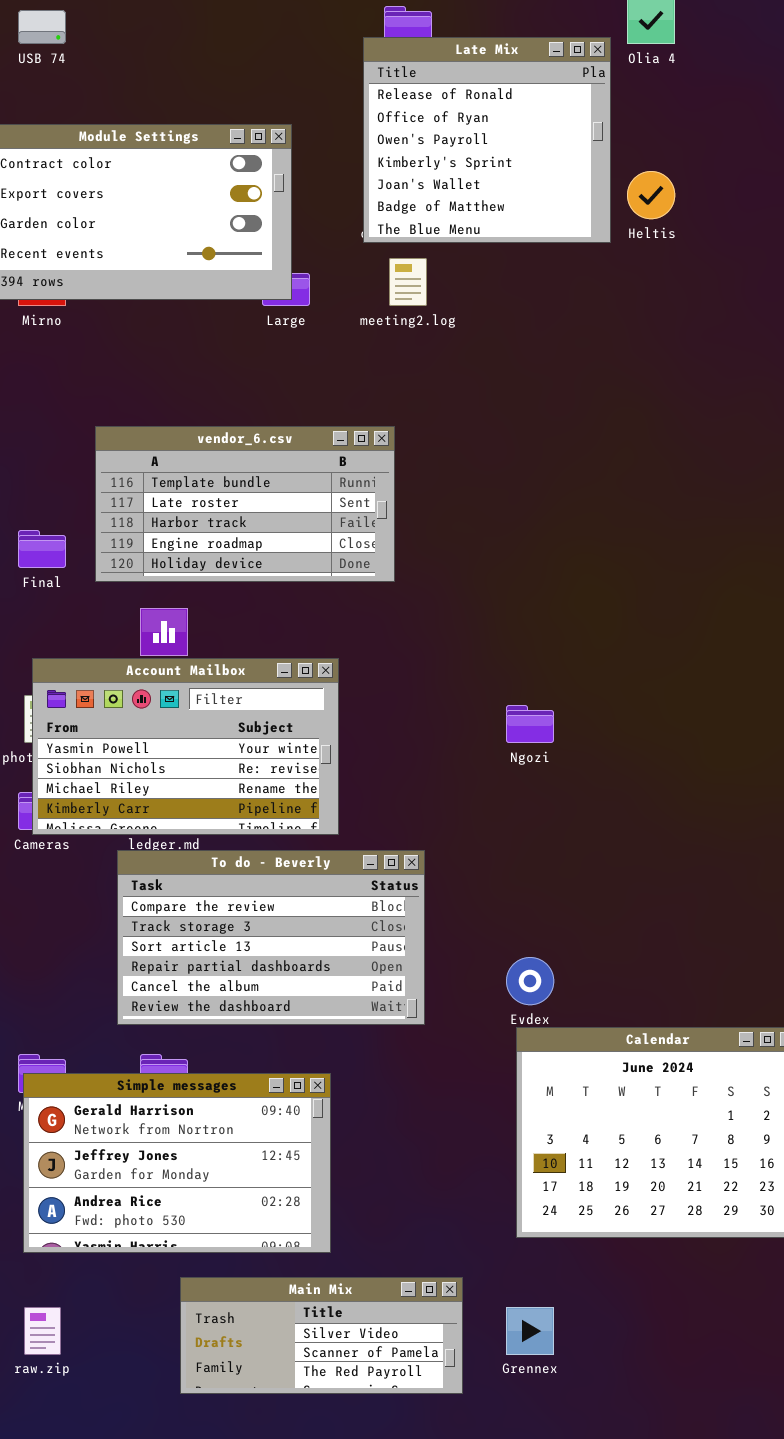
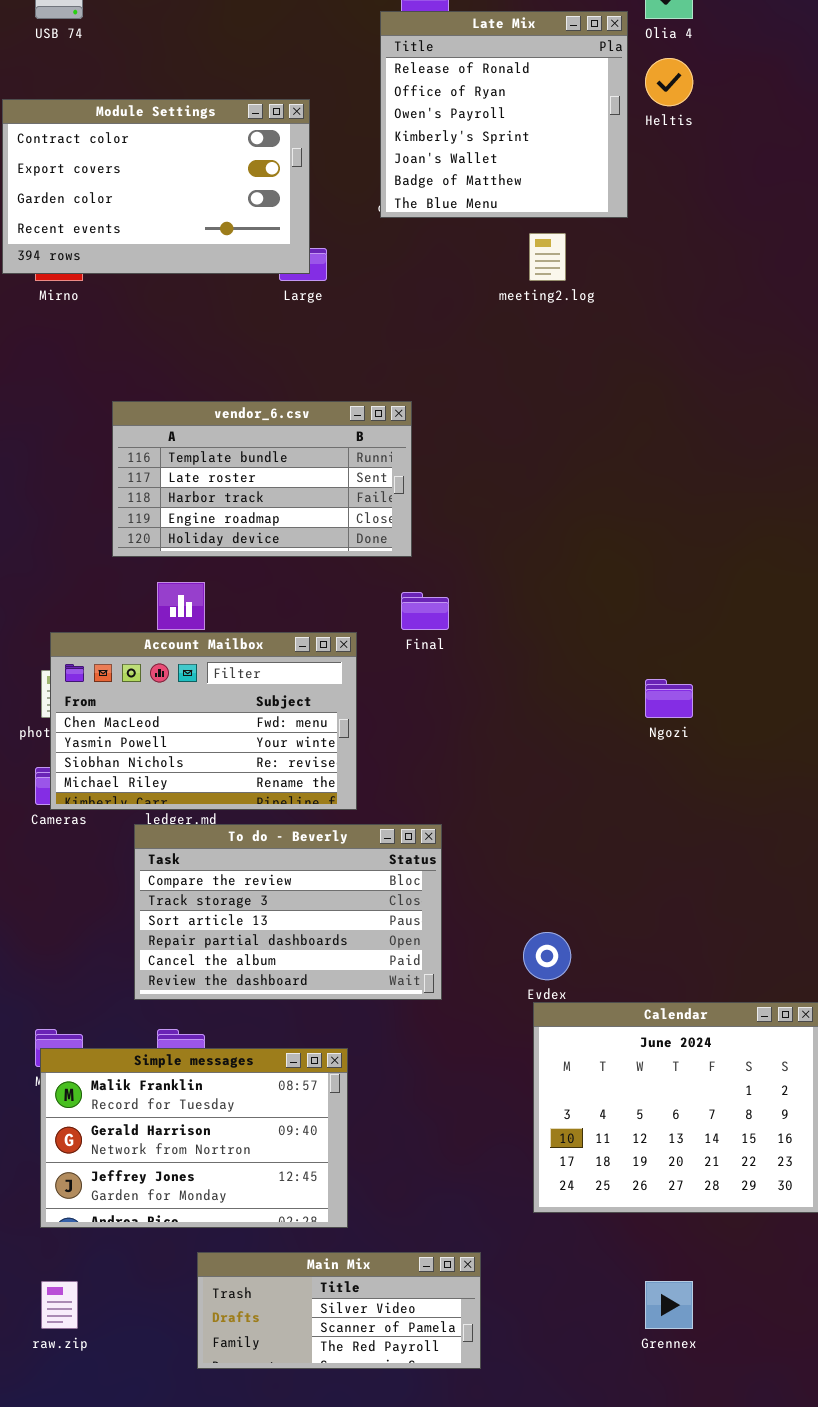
Heltis: [627,171,675,219] -> [645,58,693,106], moved
meeting2.log: [389,258,427,306] -> [529,233,566,281], moved
Final: [18,530,66,568] -> [401,592,449,630], moved
Account Mailbox: [32,658,339,835] -> [50,632,357,810], scrolled up 1 row
Ngozi: [506,705,554,743] -> [645,679,693,718], moved
Simple messages: [23,1073,331,1253] -> [40,1048,348,1228], scrolled up 1 row
Grennex: [506,1307,554,1355] -> [645,1281,693,1329], moved

